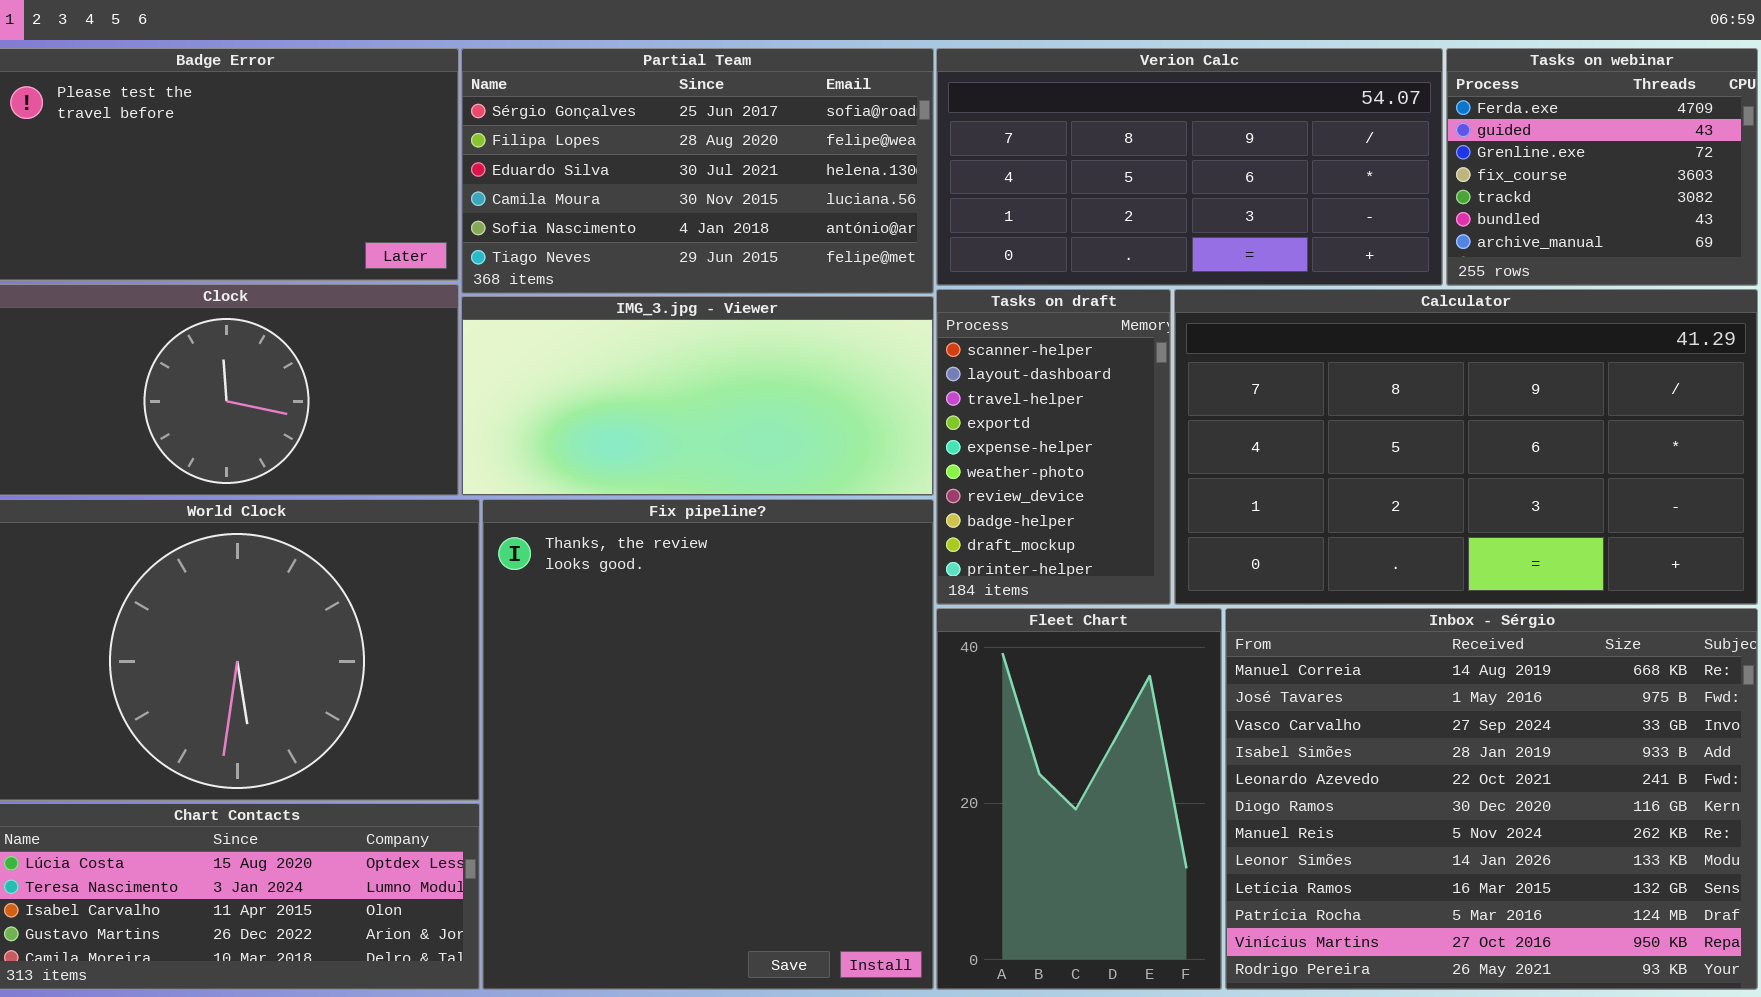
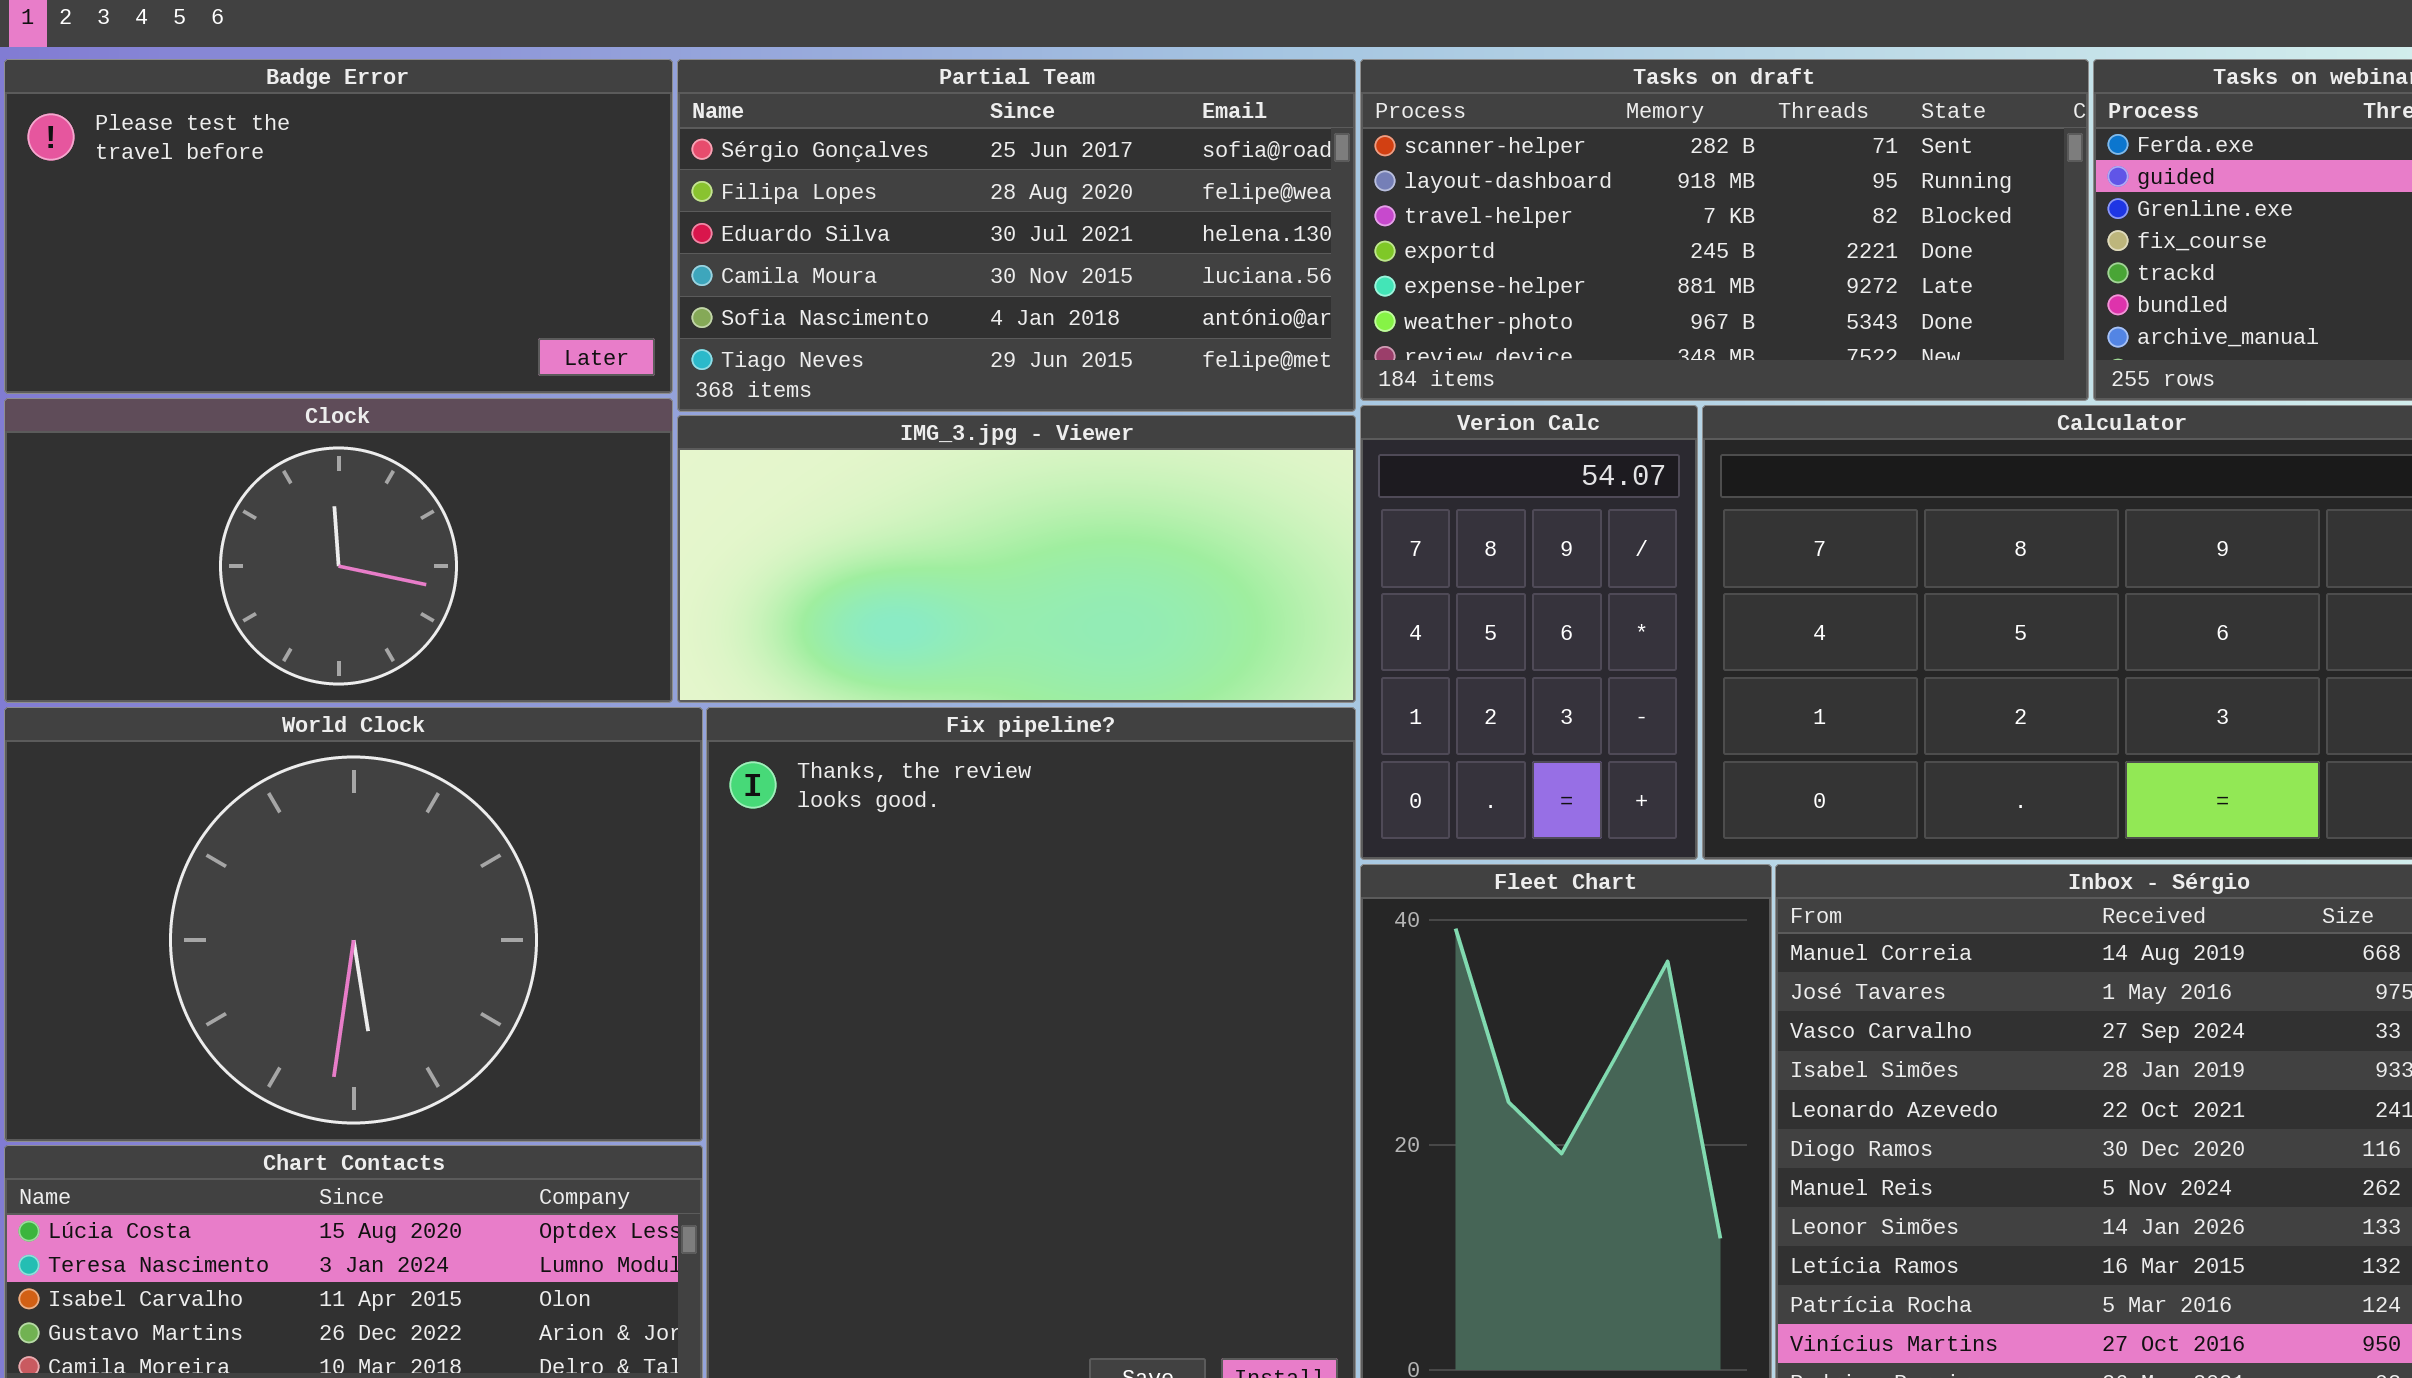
Verion Calc: [936,48,1443,286] -> [1360,405,1698,860], moved, resized
Tasks on draft: [936,289,1171,605] -> [1360,59,2089,401], moved, resized

